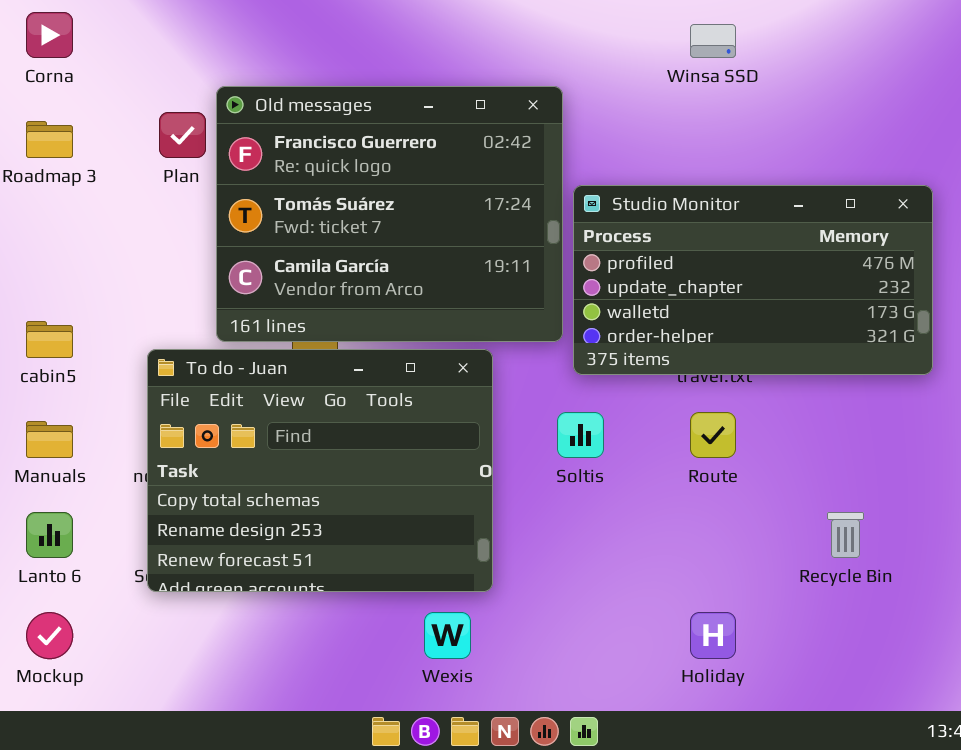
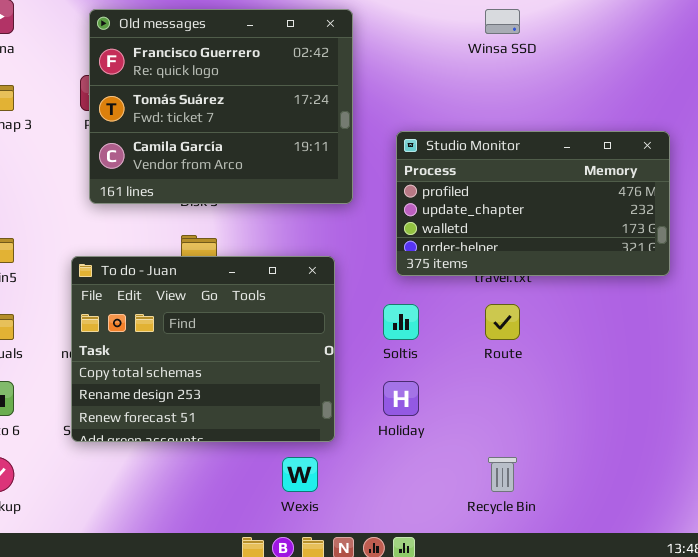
Old messages: [216,86,563,342] -> [89,9,353,204], moved
Recycle Bin: [827,512,864,558] -> [488,457,517,492], moved
Holiday: [690,612,736,659] -> [383,381,419,416], moved

